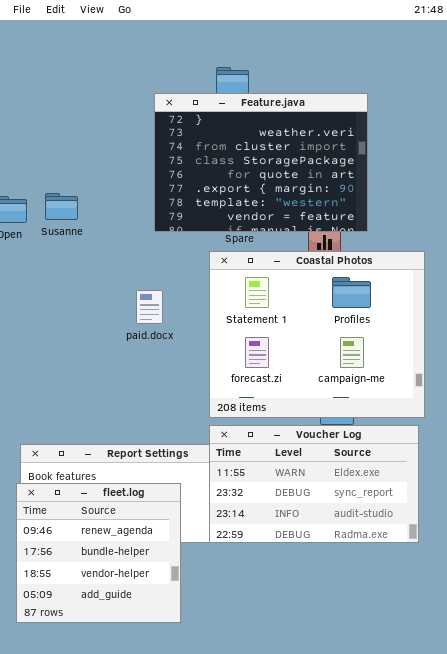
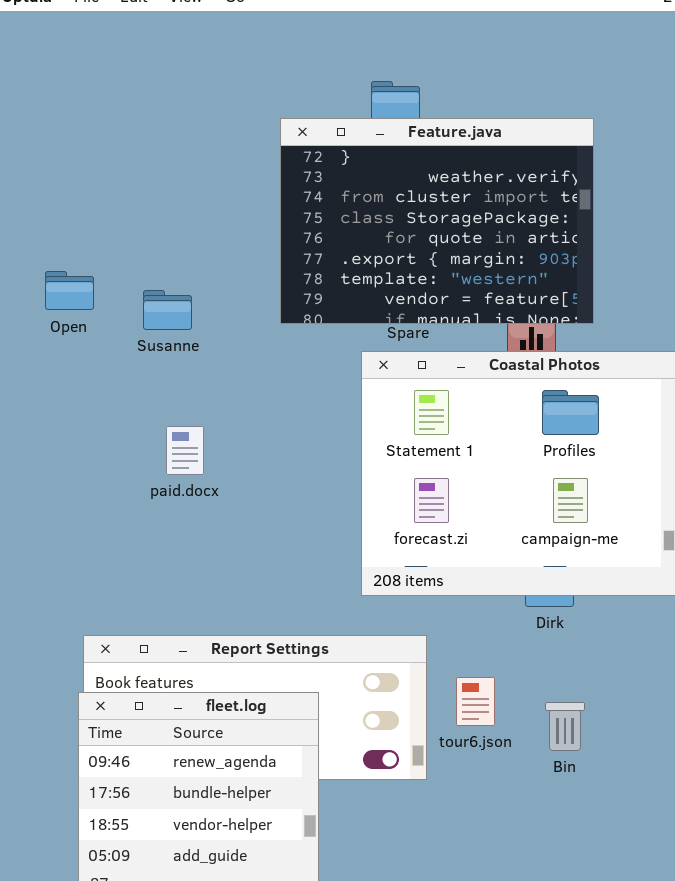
Susanne: [45,193,78,220] -> [143,290,192,330], moved
paid.docx: [136,290,163,324] -> [166,426,204,475], moved
Voucher Log: [209,425,419,543] -> none, closed

